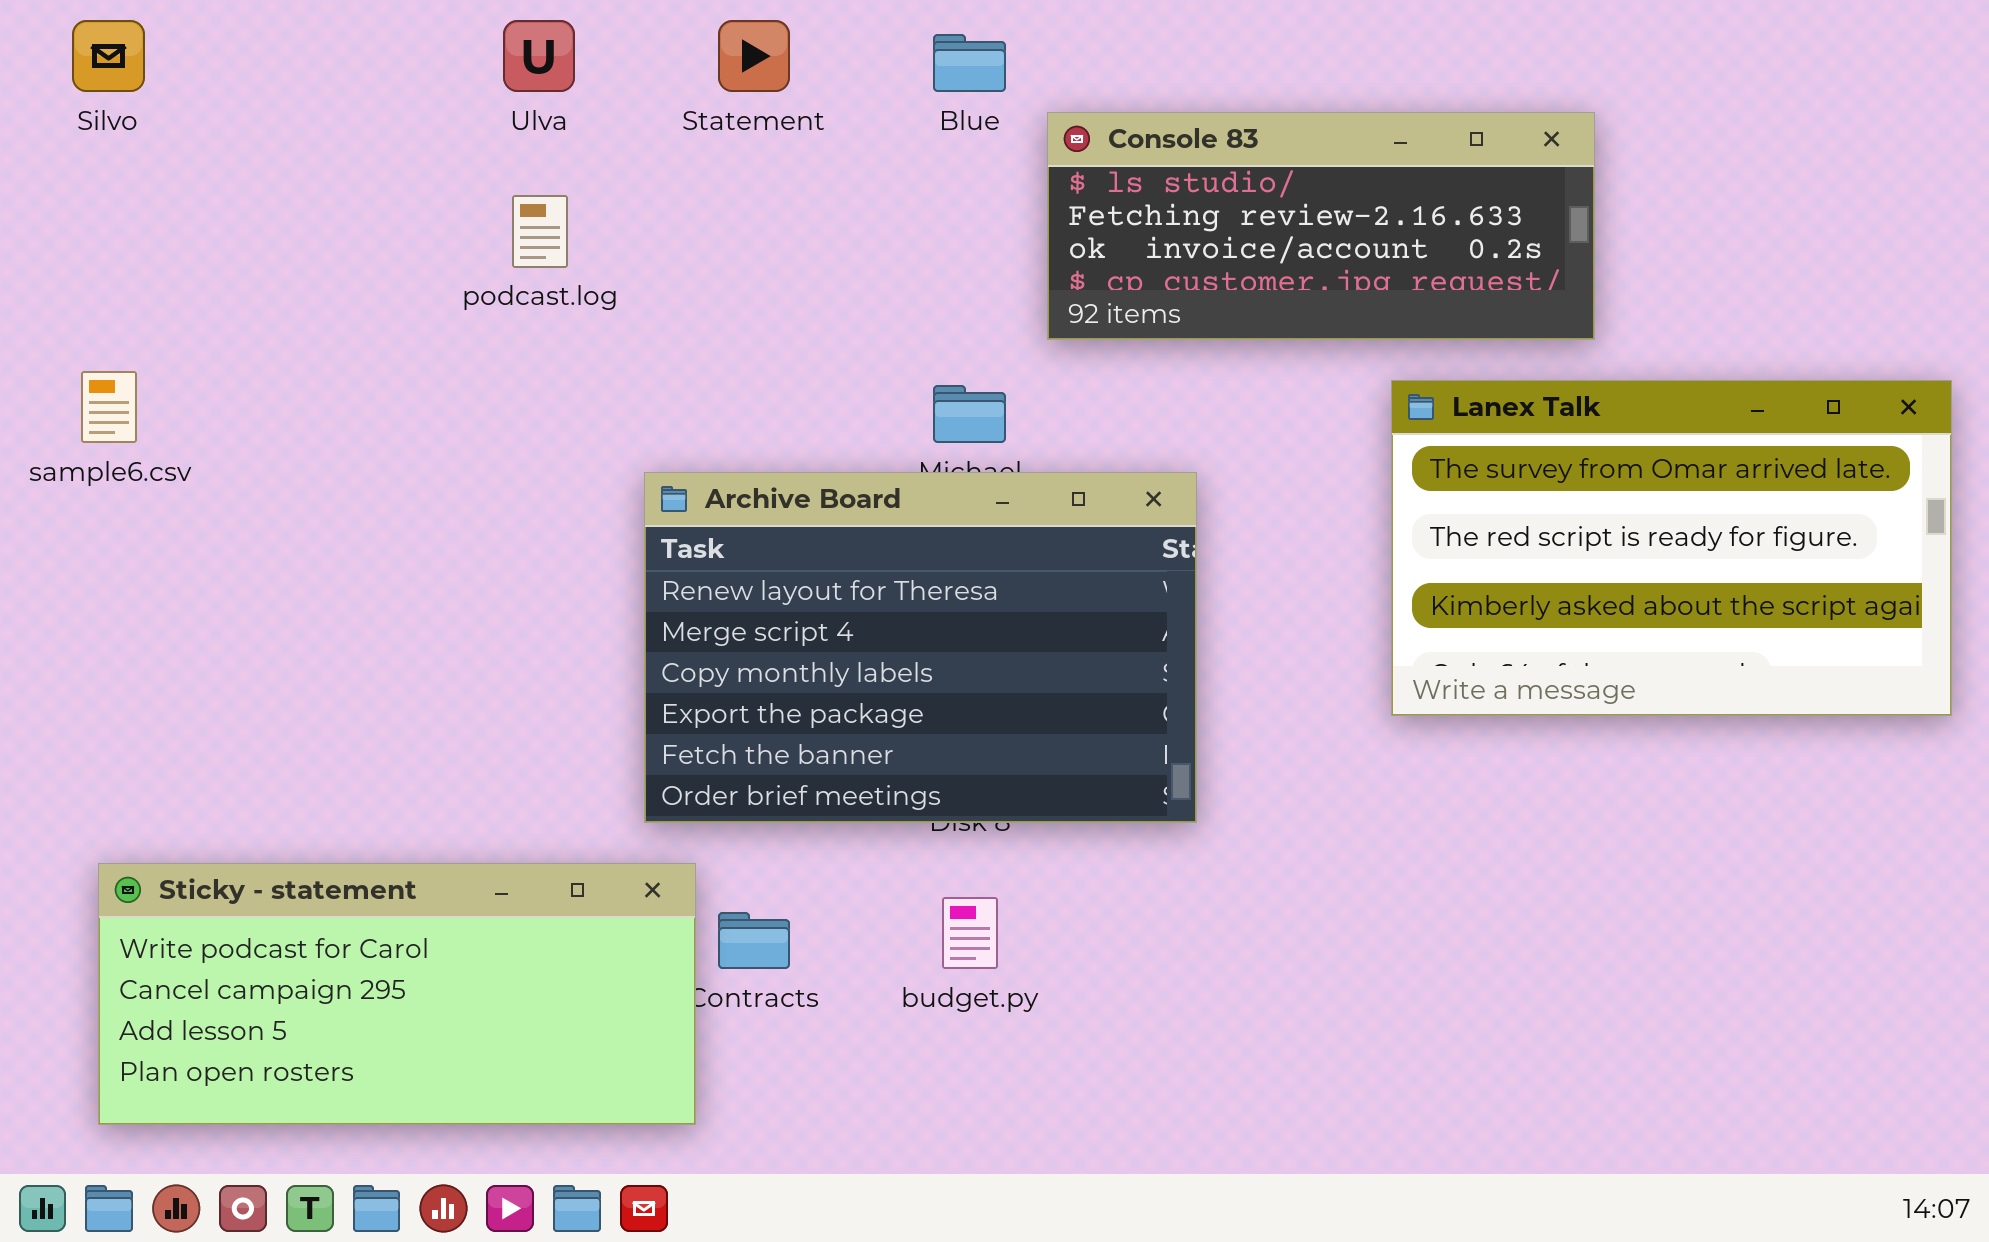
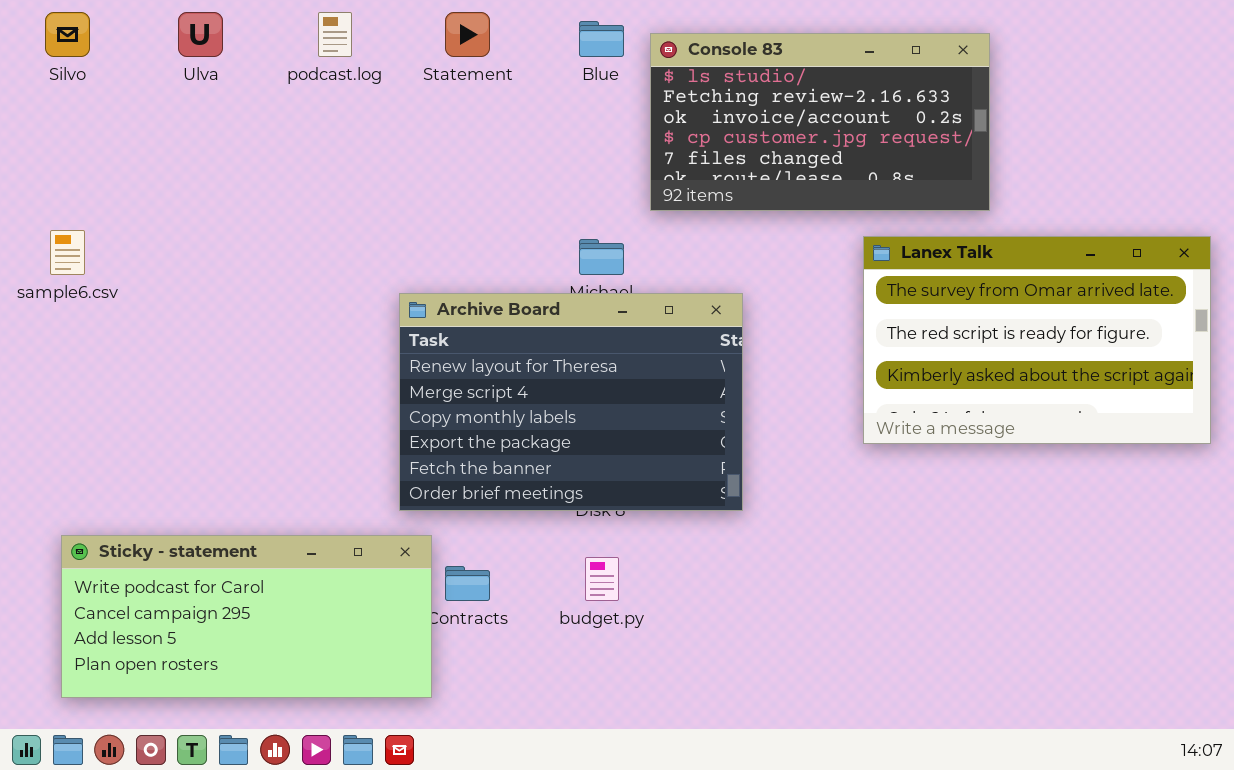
Ulva: [503,20,575,92] -> [178,12,223,57], moved
Console 83: [1047,112,1595,340] -> [650,33,990,211], resized
podcast.log: [512,195,568,268] -> [318,12,352,57], moved

